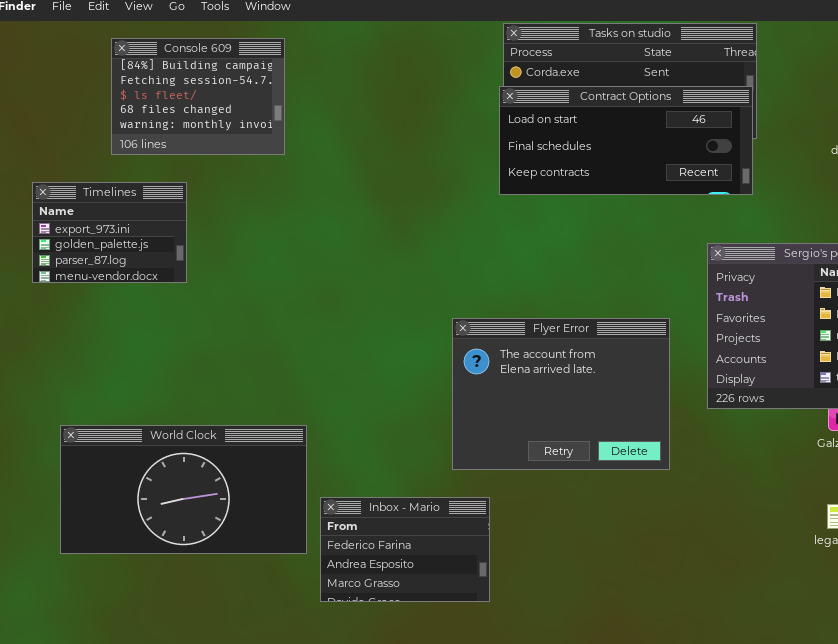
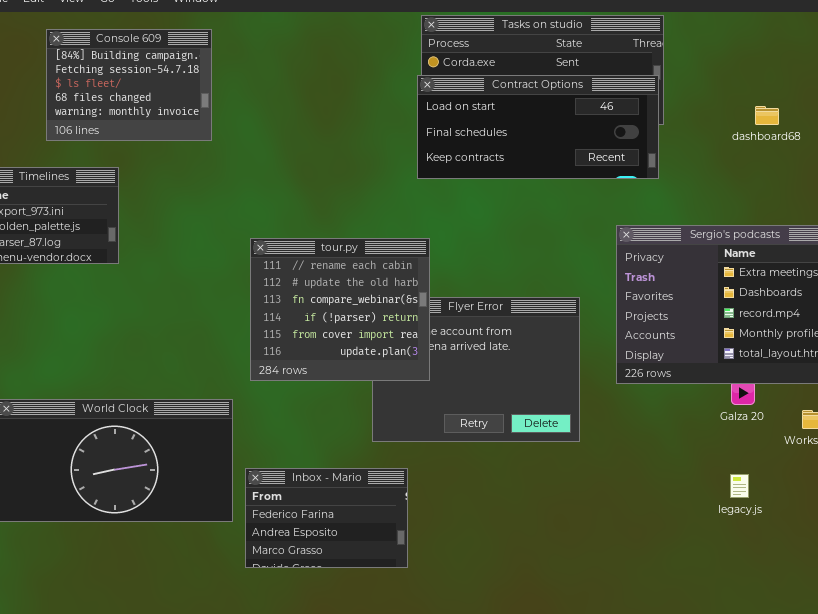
tour.py: none -> [250,238,430,381], opened

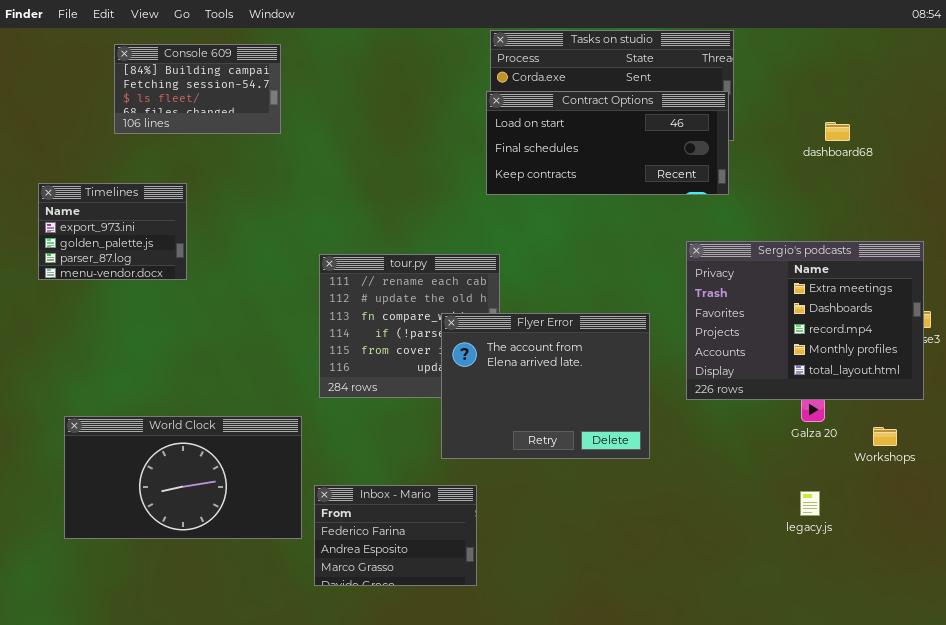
Console 609: [46,29,212,141] -> [114,44,281,134], resized
Flyer Error: [372,297,580,442] -> [441,313,650,459], raised

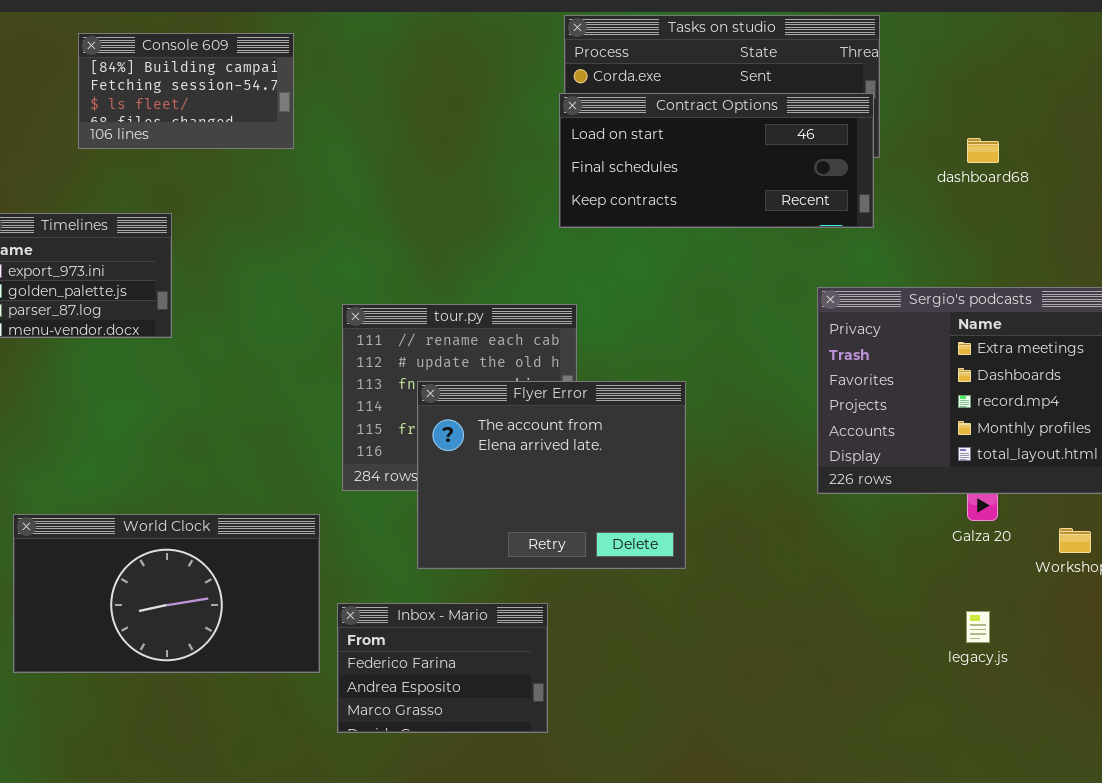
dashboard68: [825,122,850,141] -> [967,138,999,163], moved
Flyer Error: [441,313,650,459] -> [417,381,686,569], moved

